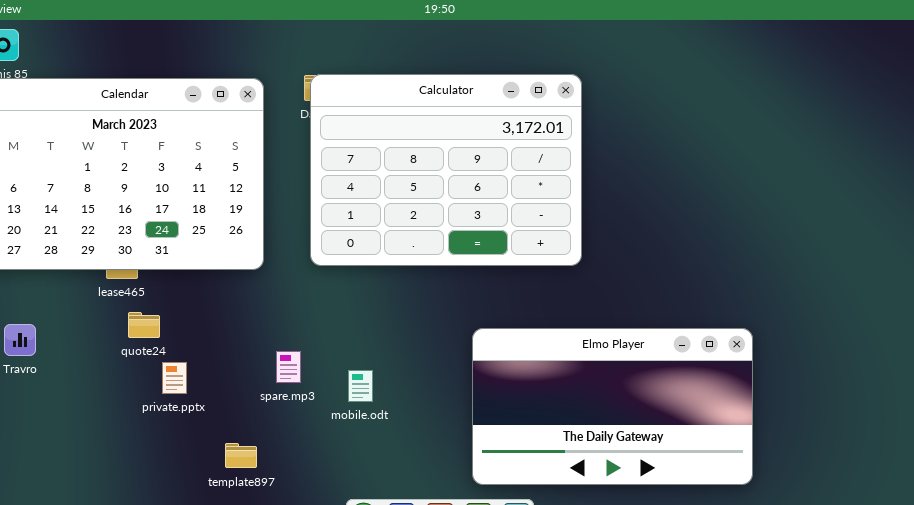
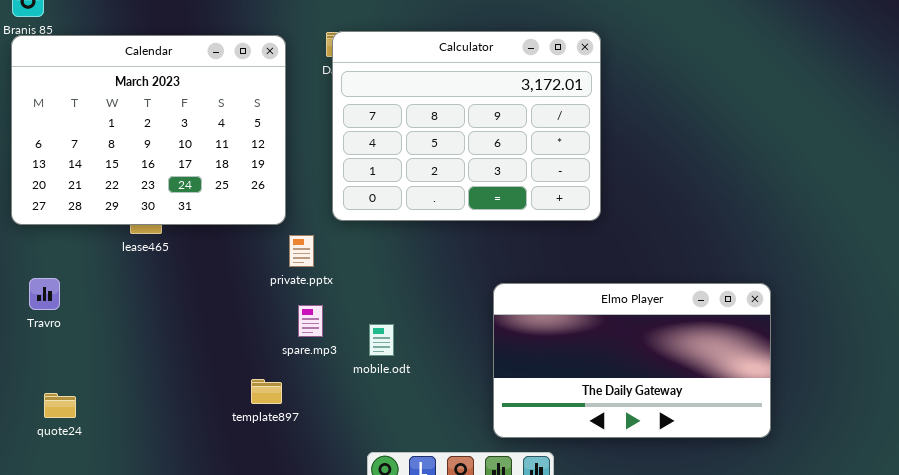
quote24: [128,312,160,338] -> [44,393,76,418], moved
private.pptx: [162,362,187,394] -> [289,235,314,267], moved
template897: [225,443,257,468] -> [251,379,282,404], moved

